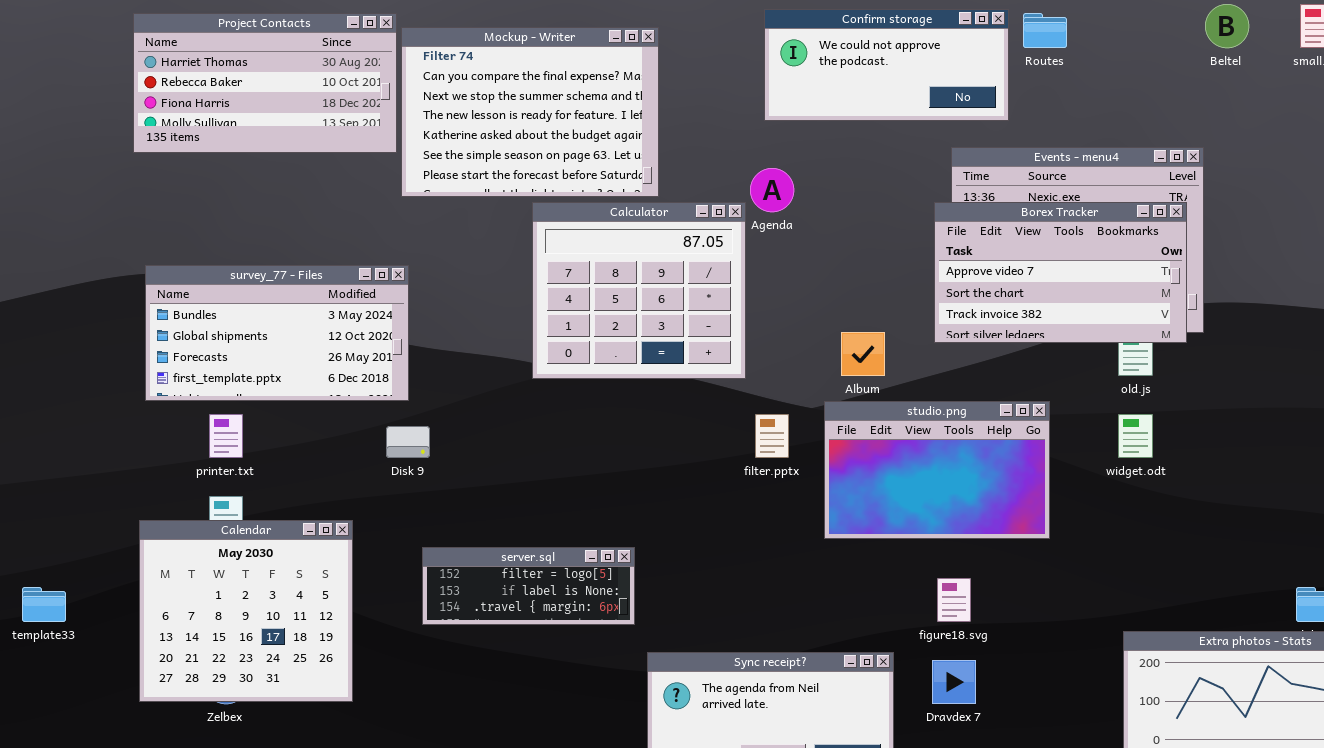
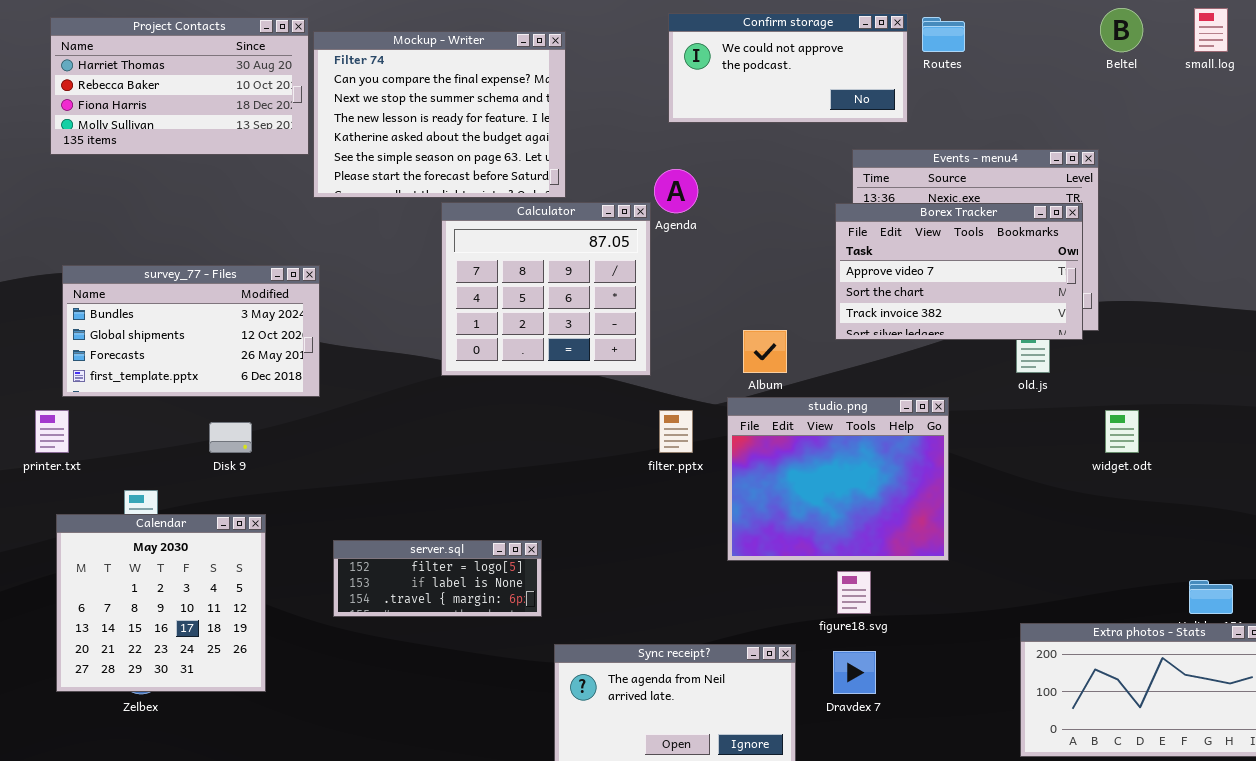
studio.png: [824,401,1050,539] -> [727,397,949,561], resized
printer.txt: [209,414,243,458] -> [35,410,69,453], moved
widget.odt: [1118,414,1153,458] -> [1105,410,1139,453], moved
Disk 9: [386,426,430,458] -> [209,422,252,453], moved

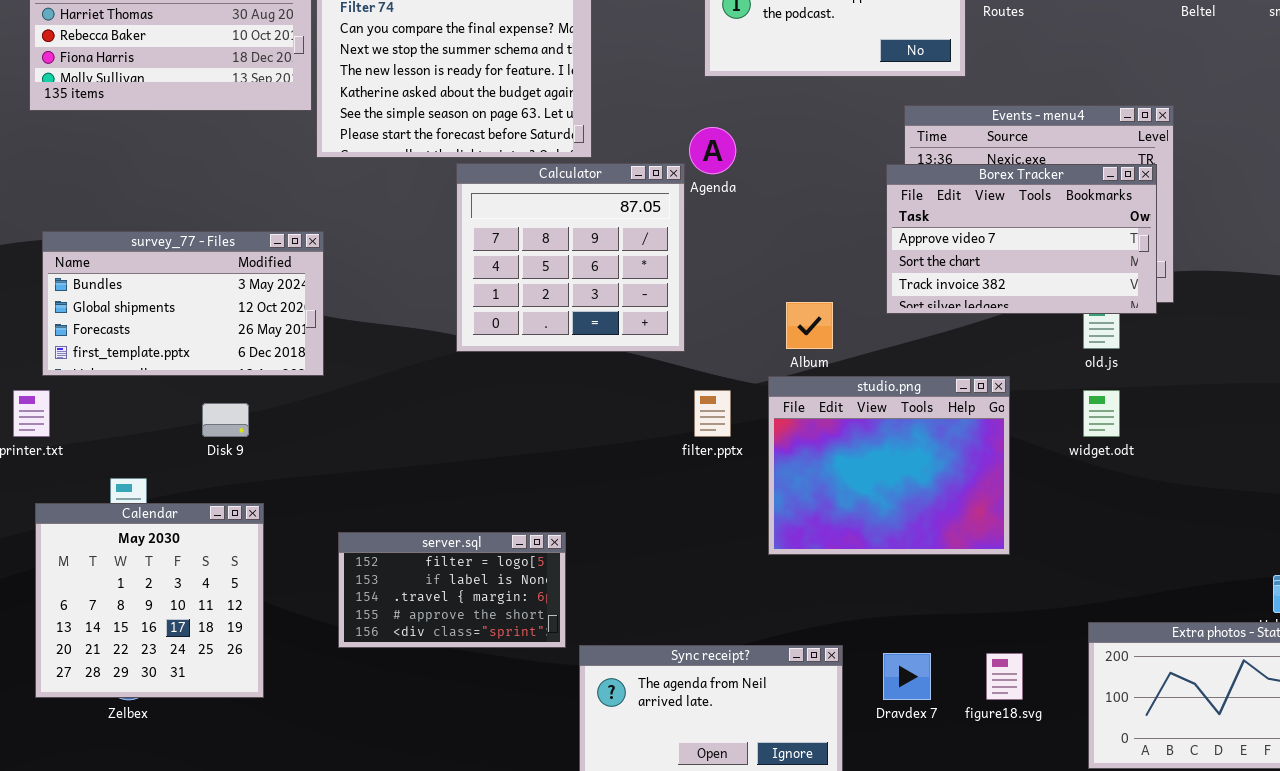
widget.odt: [1105,410,1139,453] -> [1083,390,1120,437], moved
server.sql: [333,540,542,617] -> [338,532,566,648], resized
figure18.svg: [837,571,871,614] -> [986,653,1023,700], moved

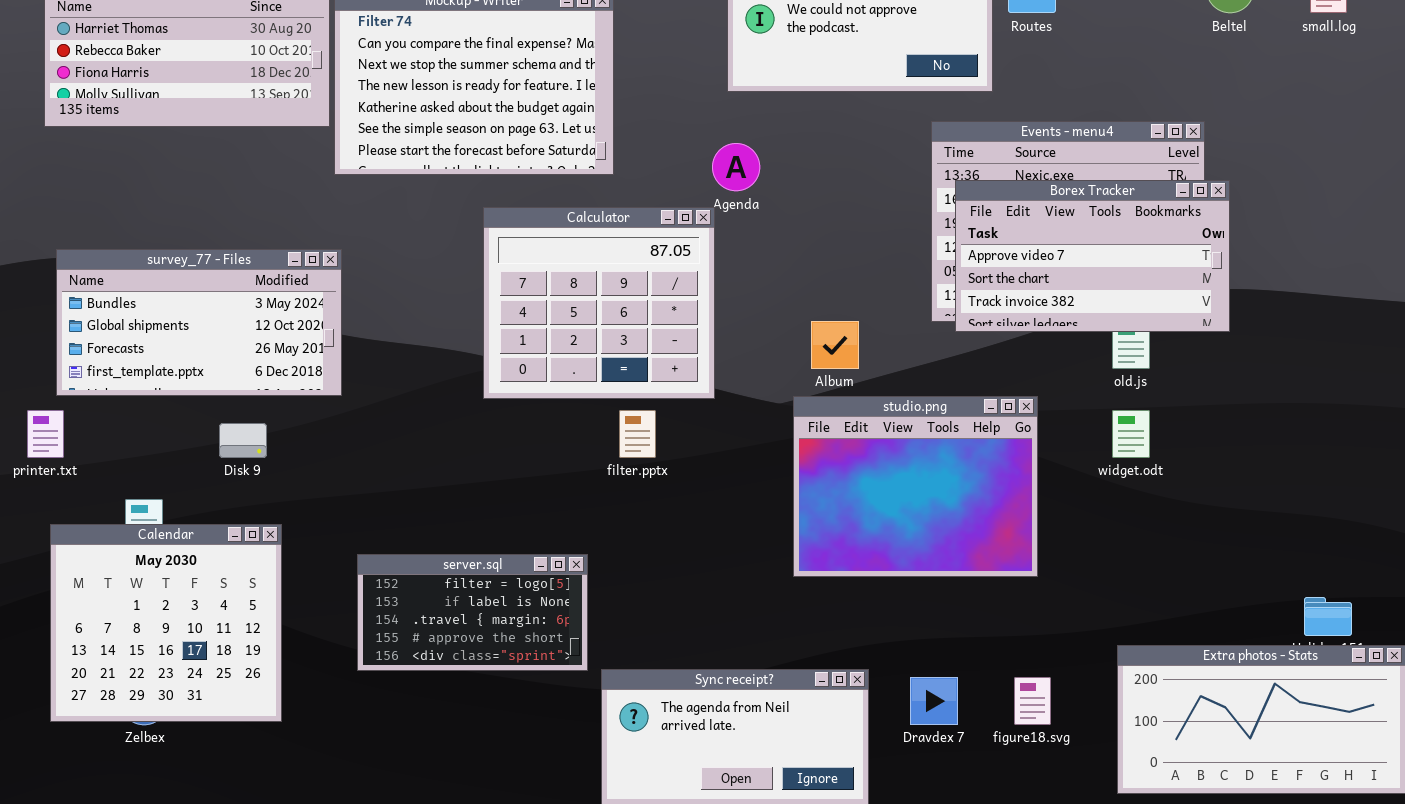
Calculator: [456,163,685,352] -> [483,207,715,399], moved
Borex Tracker: [886,164,1157,314] -> [955,180,1230,332], moved
filter.pptx: [694,390,731,437] -> [619,410,656,458], moved

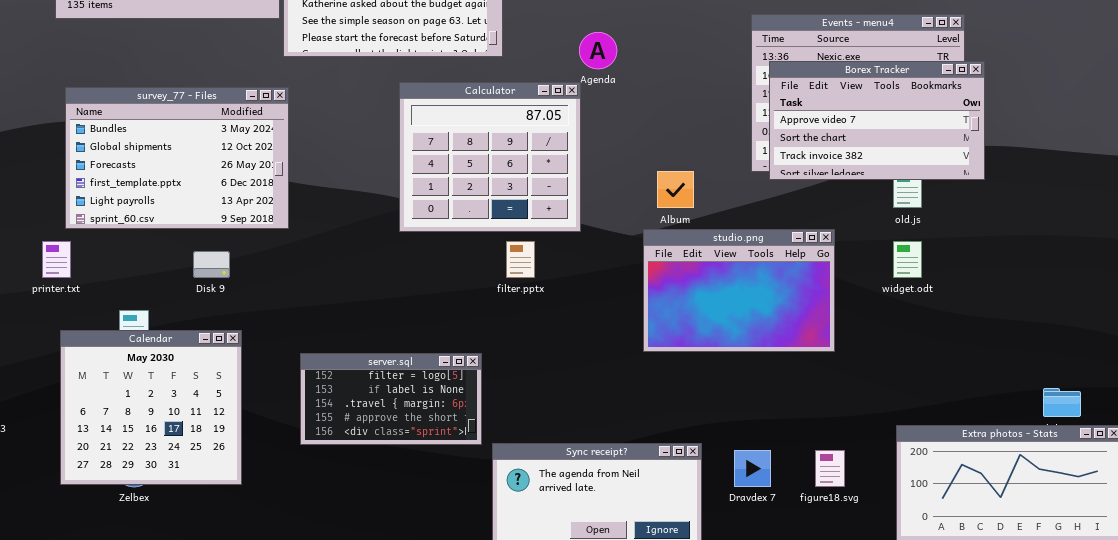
survey_77 - Files: [56,249,342,396] -> [65,87,289,229], resized
studio.png: [793,396,1038,577] -> [643,229,835,352], resized

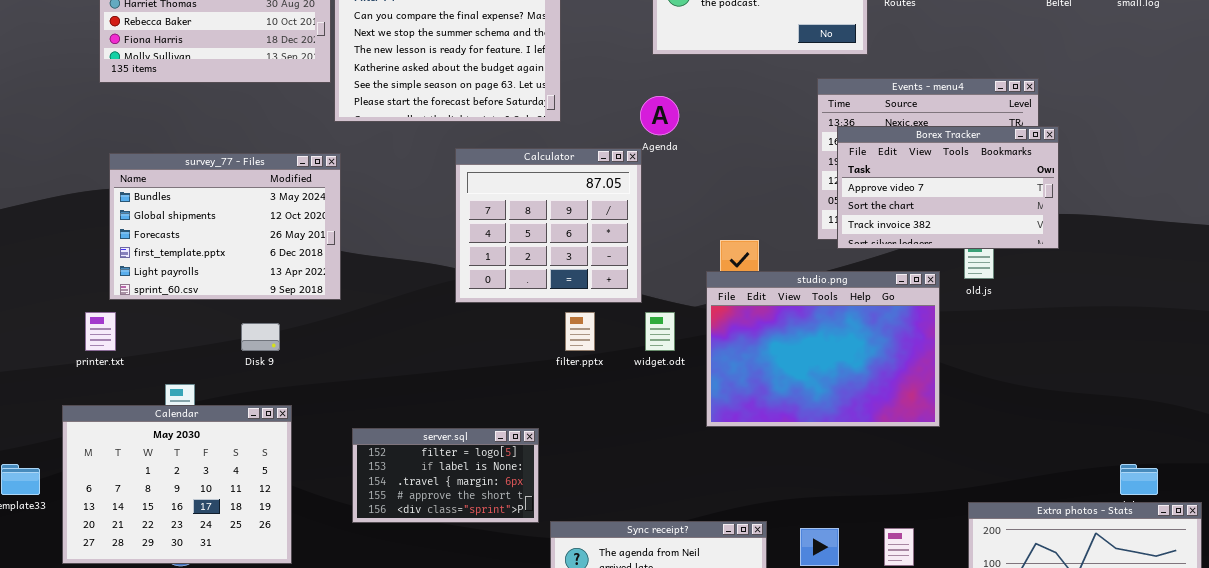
studio.png: [643,229,835,352] -> [706,271,940,427], resized
widget.odt: [893,241,922,278] -> [645,312,675,351], moved
Calendar: [60,330,242,485] -> [62,405,292,564], resized

